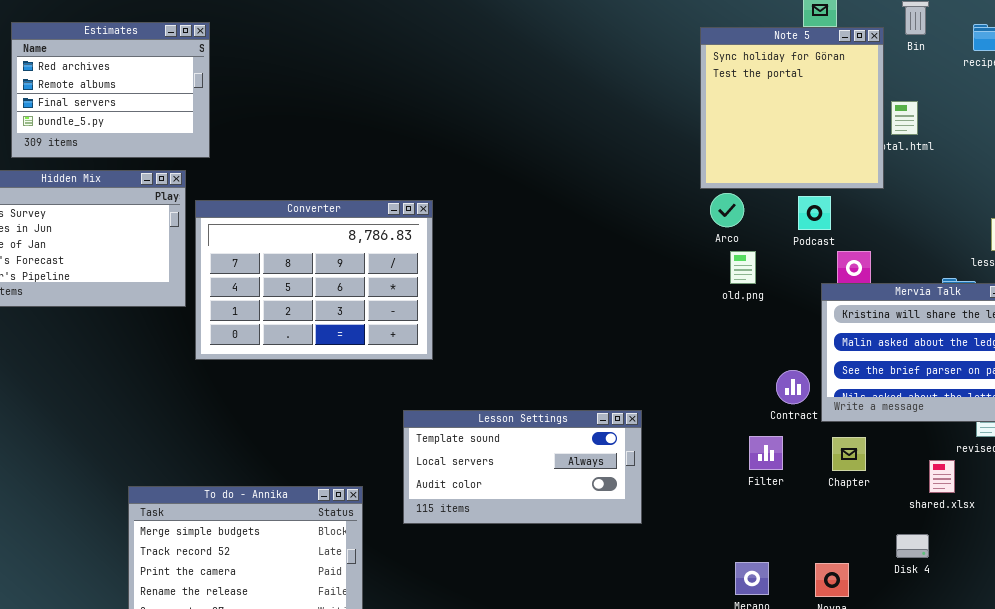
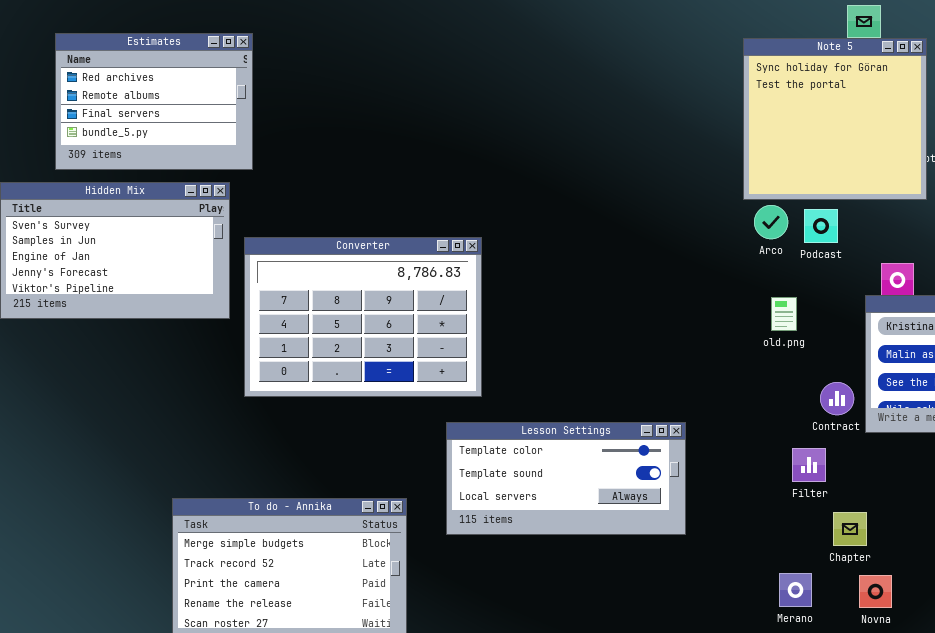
Podcast: [798,196,831,230] -> [804,209,838,243], moved
Converter: [195,200,433,360] -> [244,237,482,397], moved
old.png: [730,251,756,284] -> [771,297,797,331], moved
Lesson Settings: [403,410,642,524] -> [446,422,686,535], scrolled up 1 row
Chapter: [832,437,866,471] -> [833,512,867,546], moved

